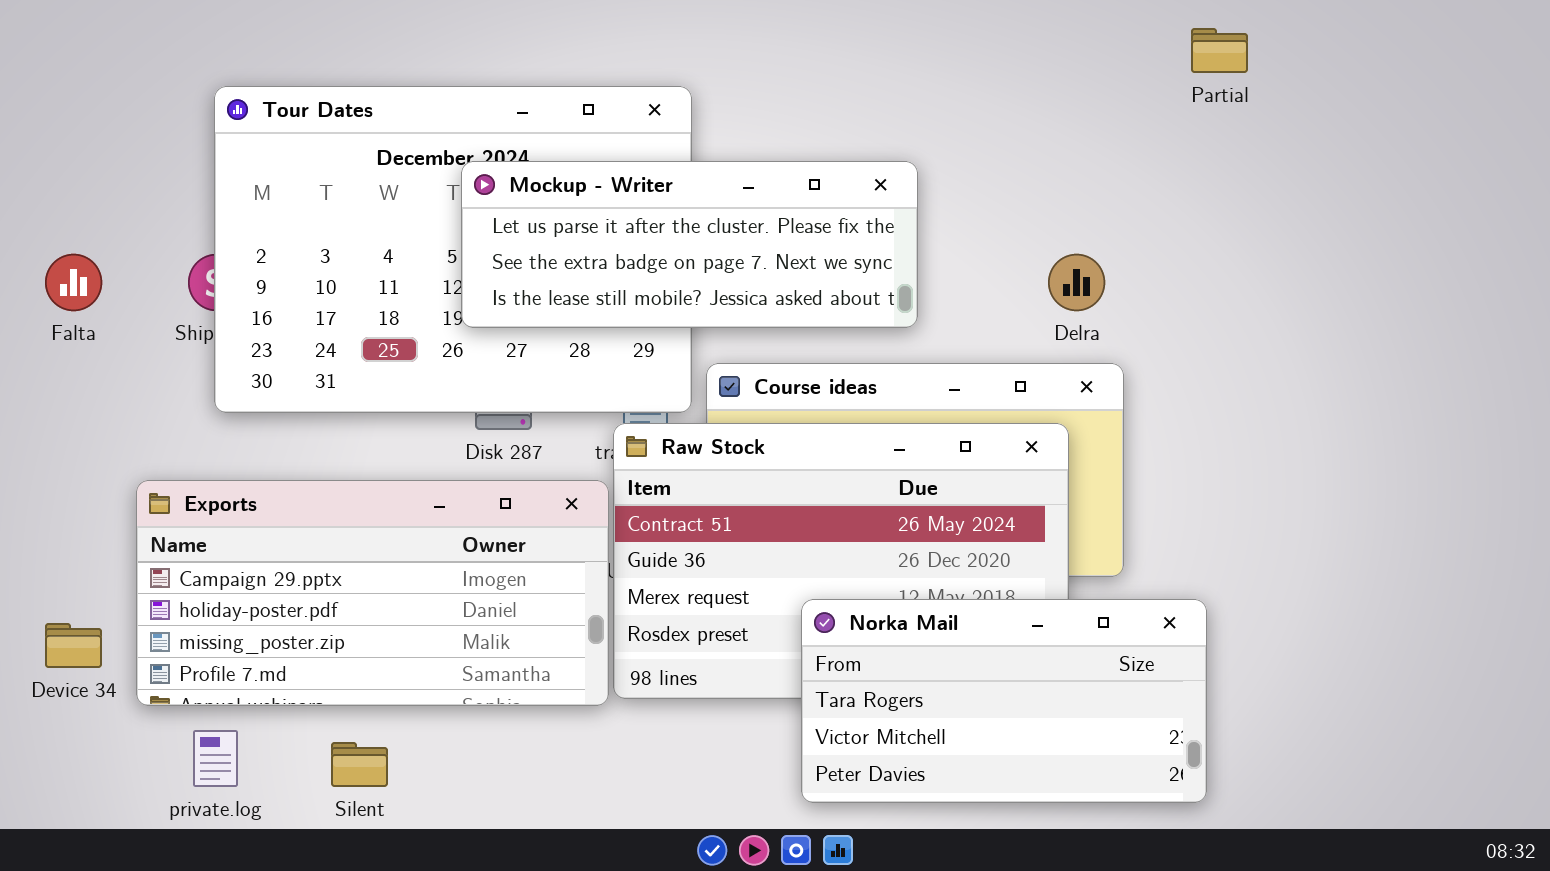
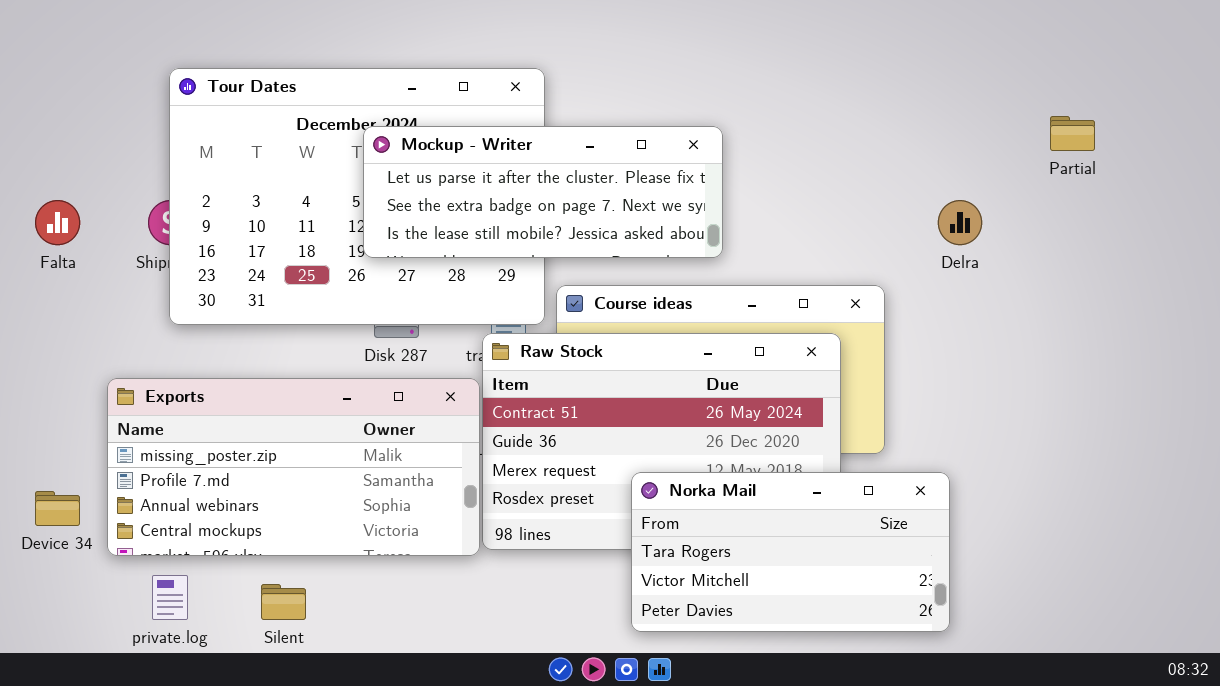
Partial: [1191,28,1248,73] -> [1050,116,1095,151], moved
Delra: [1048,254,1105,311] -> [938,200,982,245], moved
Exports: [136,480,609,706] -> [107,378,480,556], scrolled down 2 rows

